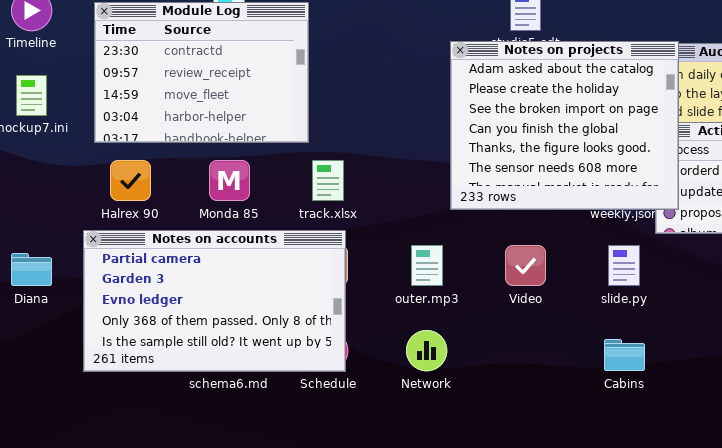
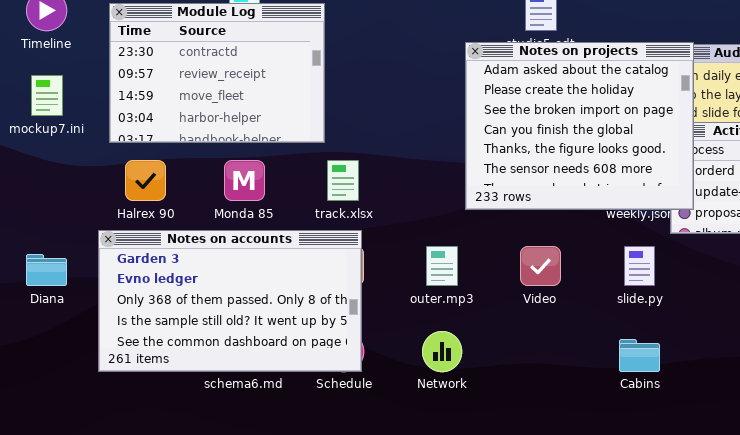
Notes on accounts: [83,230,346,372] -> [98,230,362,372], scrolled down 1 row

